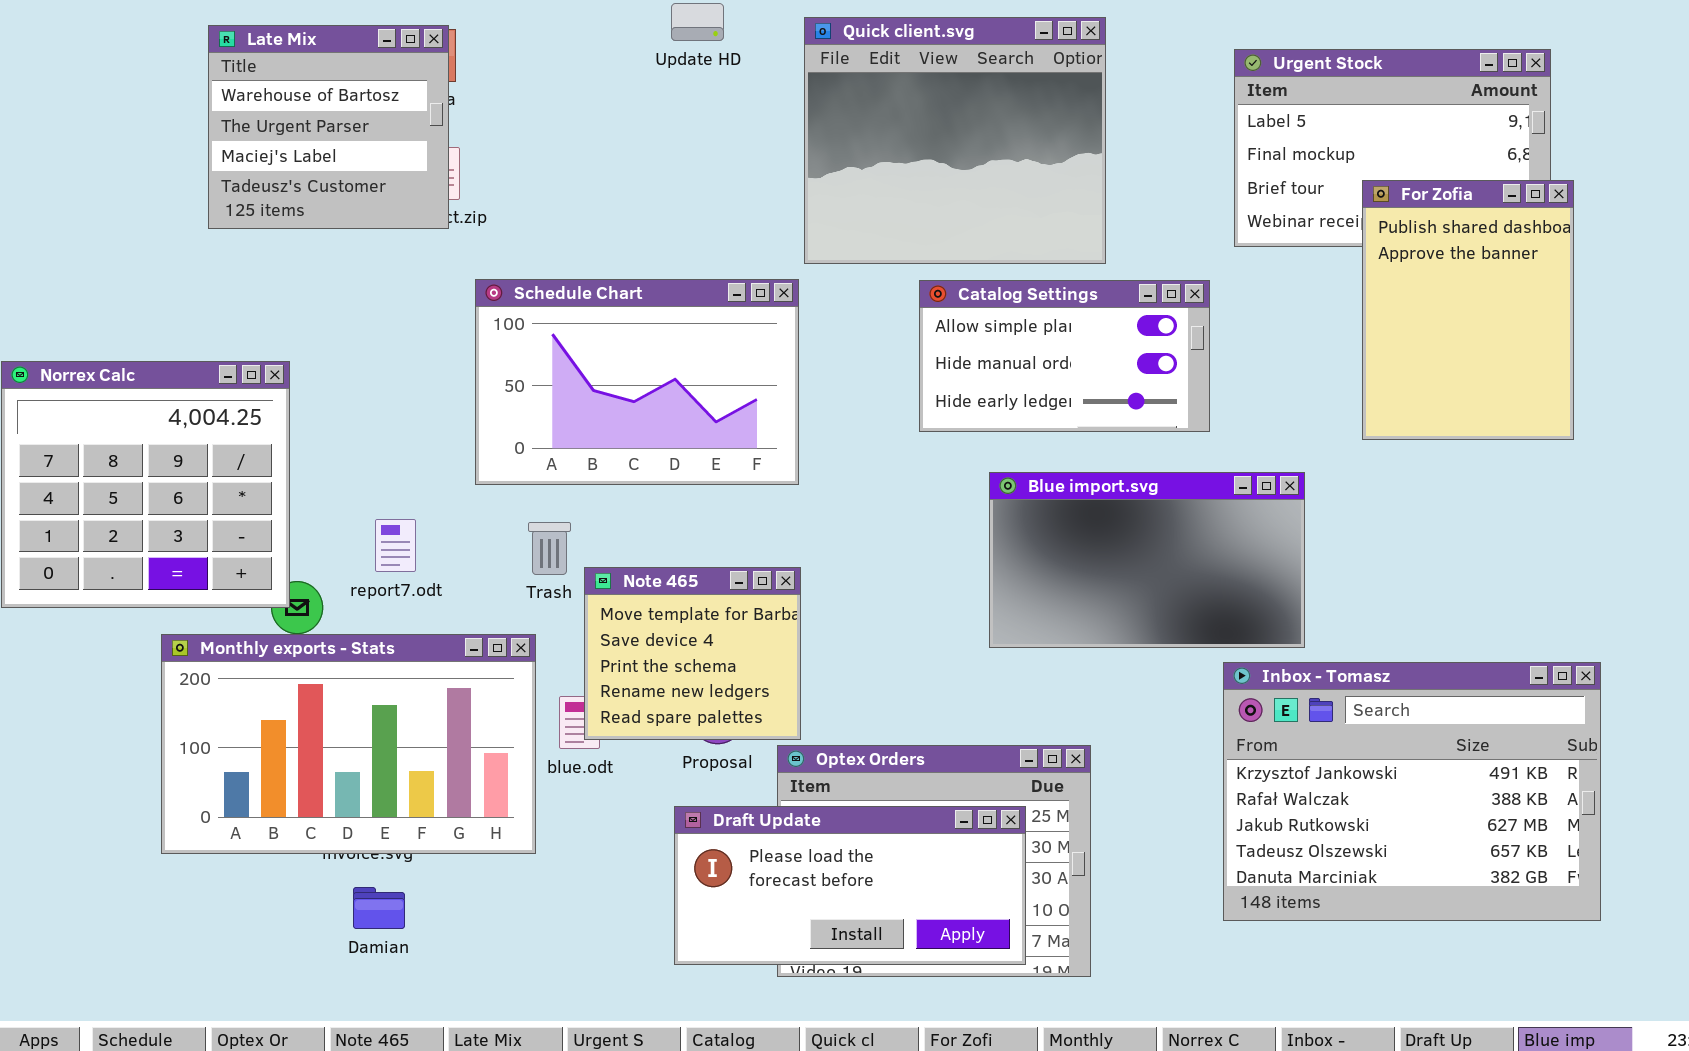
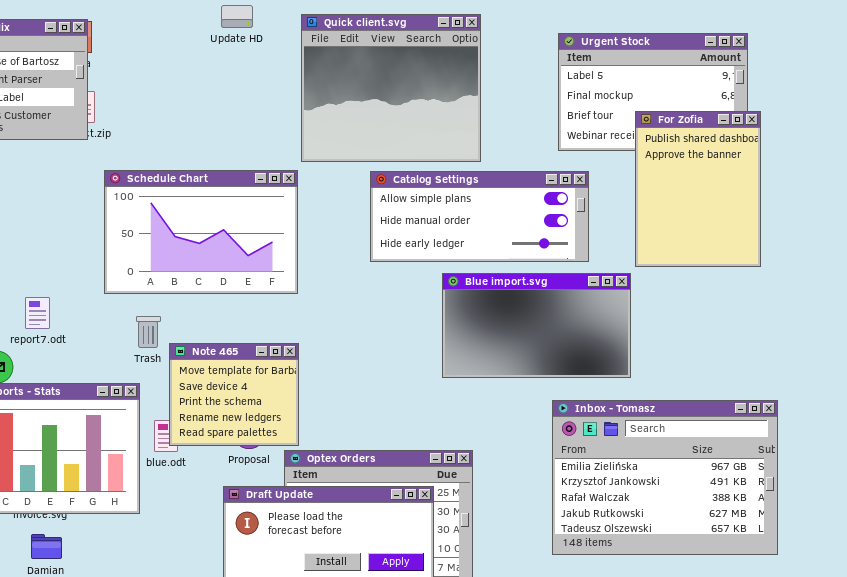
Catalog Settings: [919,280,1210,432] -> [370,171,589,262], resized
Blue import.svg: [989,472,1305,648] -> [442,273,631,378], moved
report7.odt: [375,519,416,572] -> [25,297,50,329], moved
Inbox - Tomasz: [1223,662,1601,921] -> [552,400,778,555], scrolled up 1 row

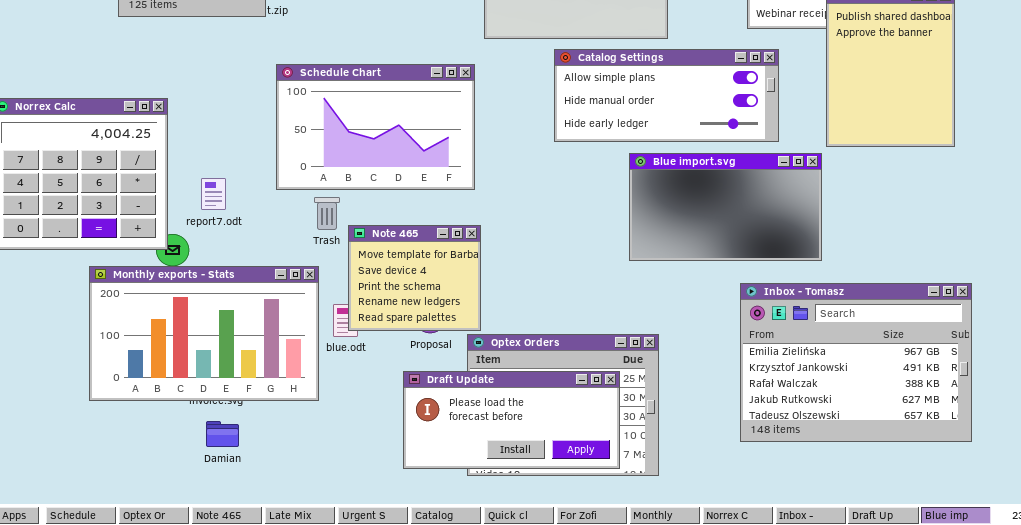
Schedule Chart: [104,170,298,294] -> [276,64,475,190], moved

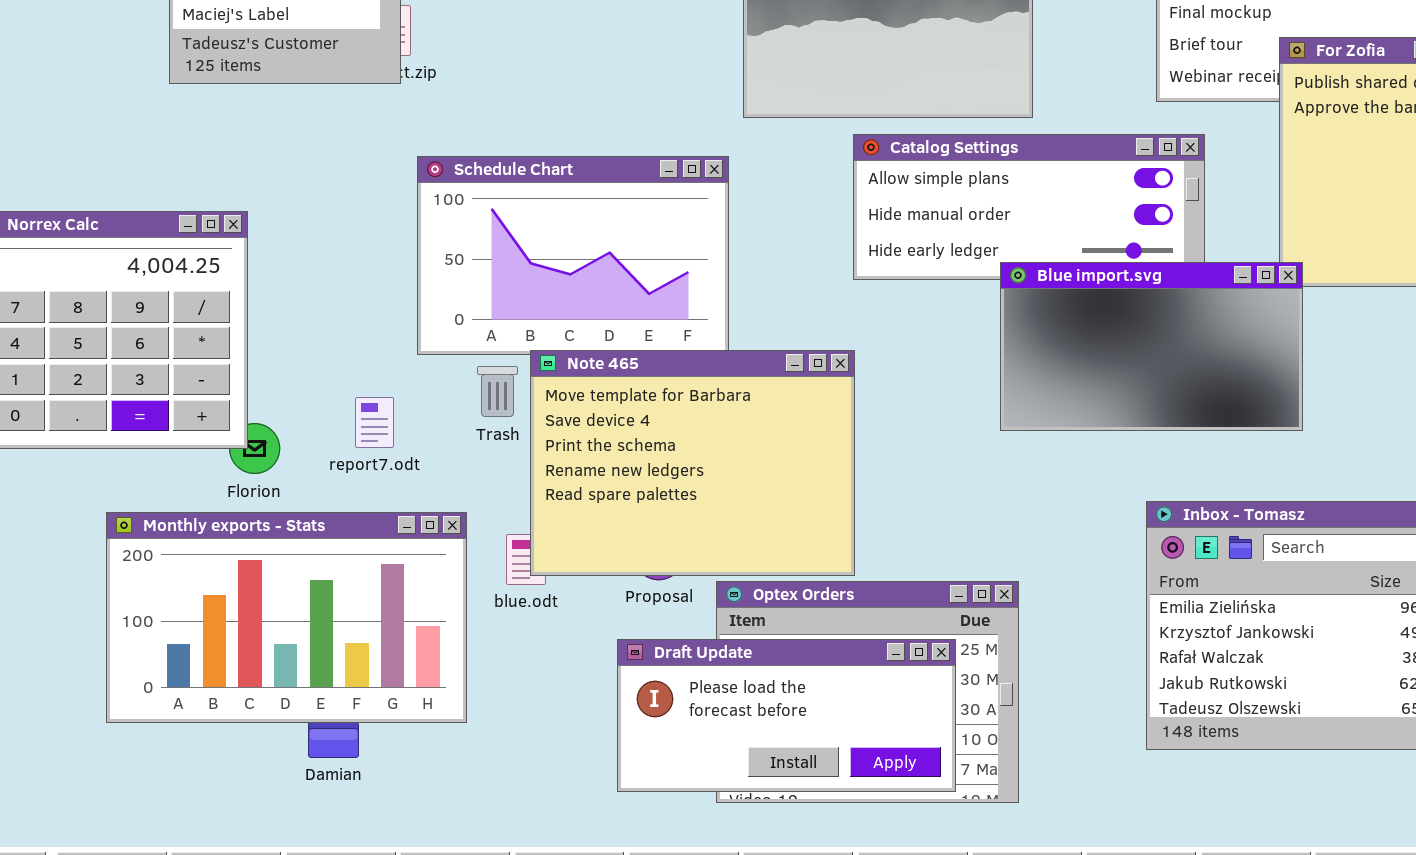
Blue import.svg: [629,153,822,261] -> [1000,262,1303,431], moved
report7.odt: [201,178,226,210] -> [355,397,394,448], moved
Note 465: [348,225,481,331] -> [530,350,855,576], resized
Monthly exports - Stats: [89,266,319,401] -> [106,512,467,723], moved

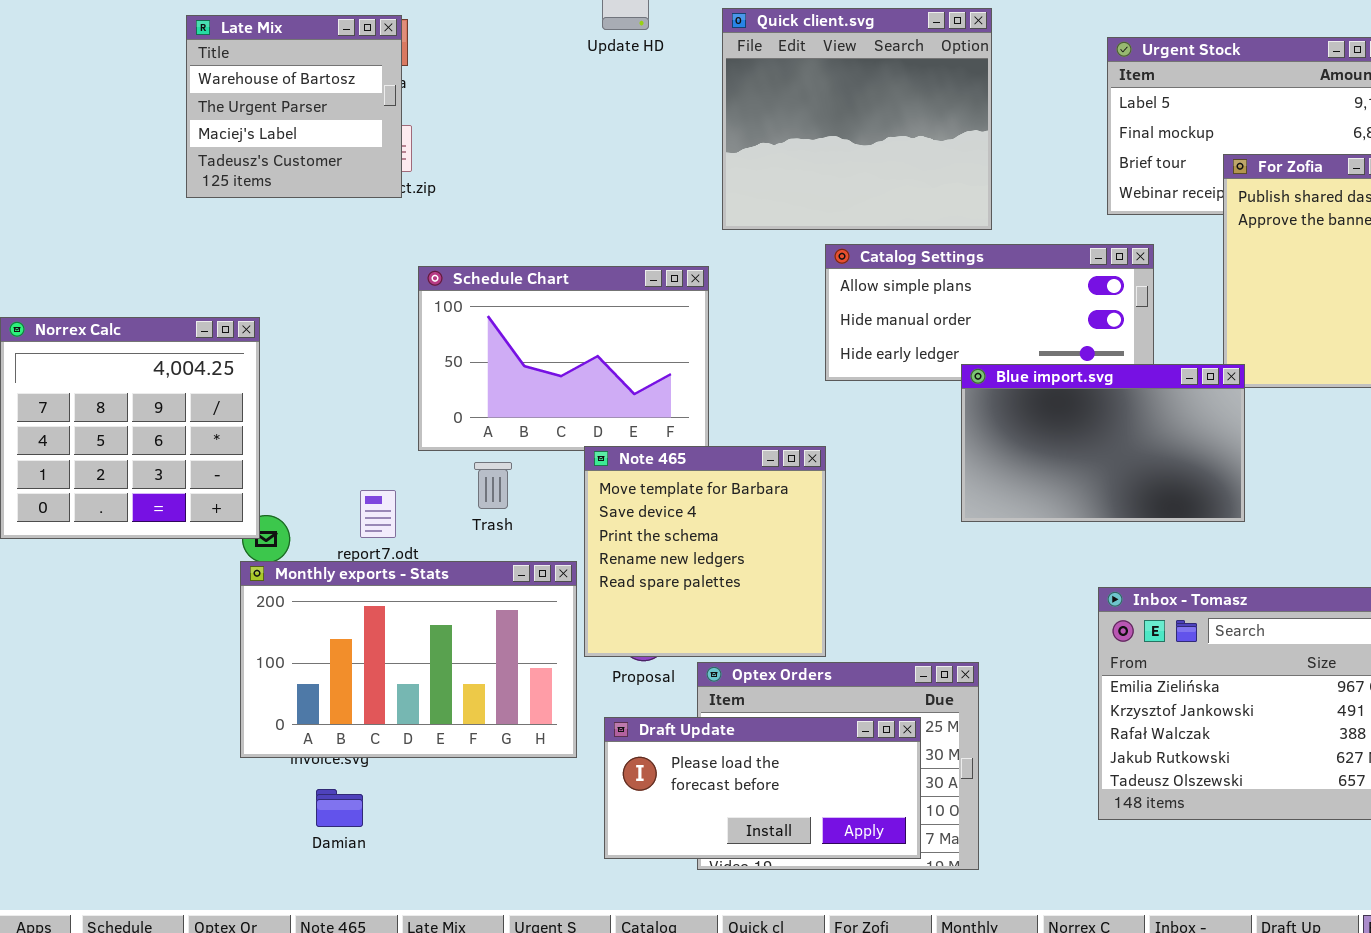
Note 465: [530,350,855,576] -> [584,446,826,657], resized
Monthly exports - Stats: [106,512,467,723] -> [240,561,577,758], moved

